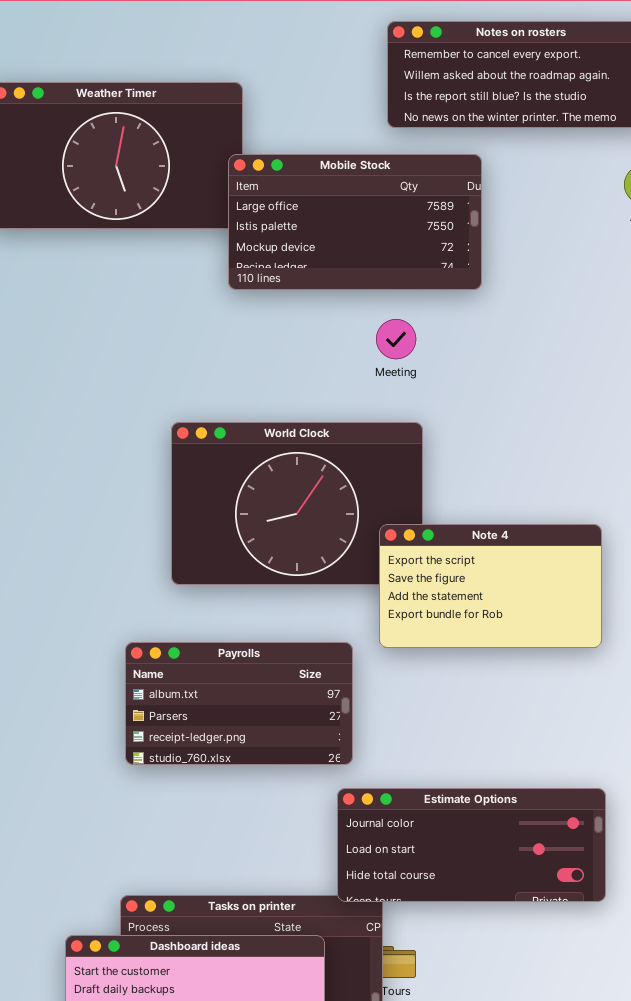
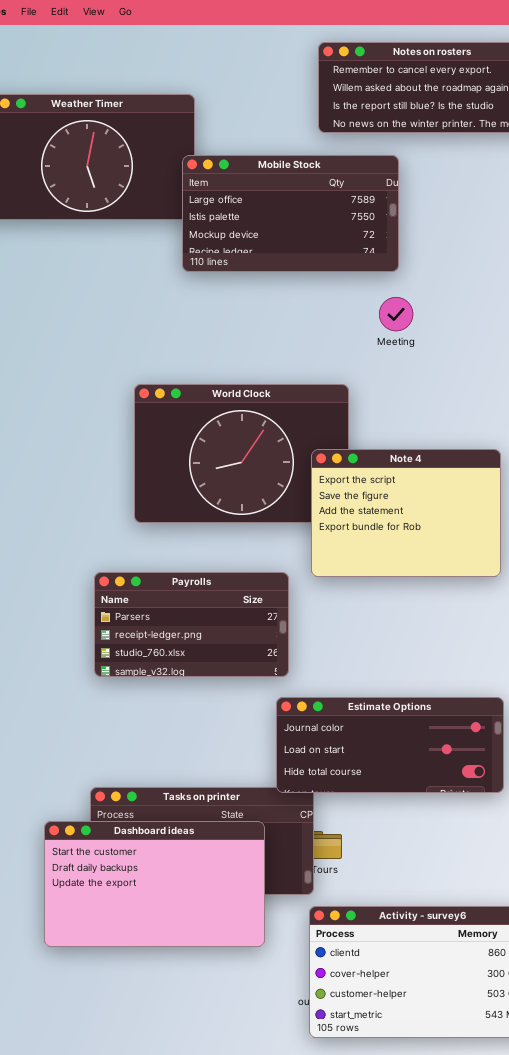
Meeting: [376,319,416,359] -> [379,297,413,331], moved
Note 4: [379,524,602,648] -> [311,449,501,577], resized
Payrolls: [125,642,353,765] -> [94,572,289,677], scrolled down 1 row

